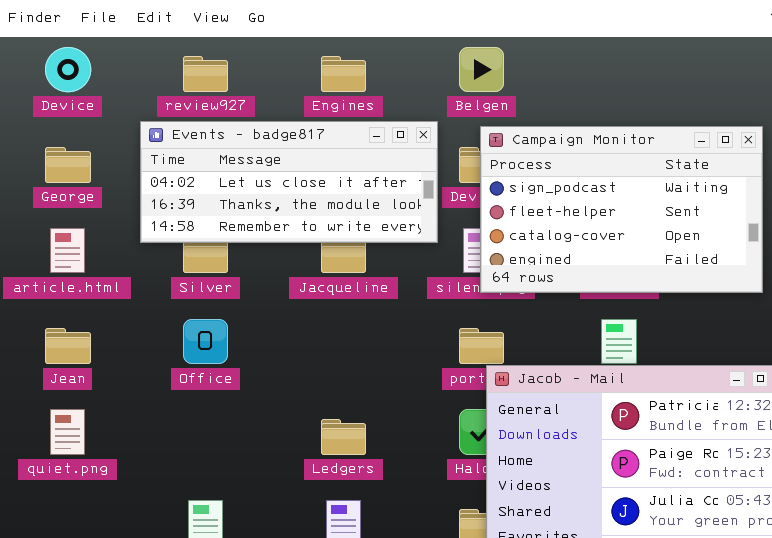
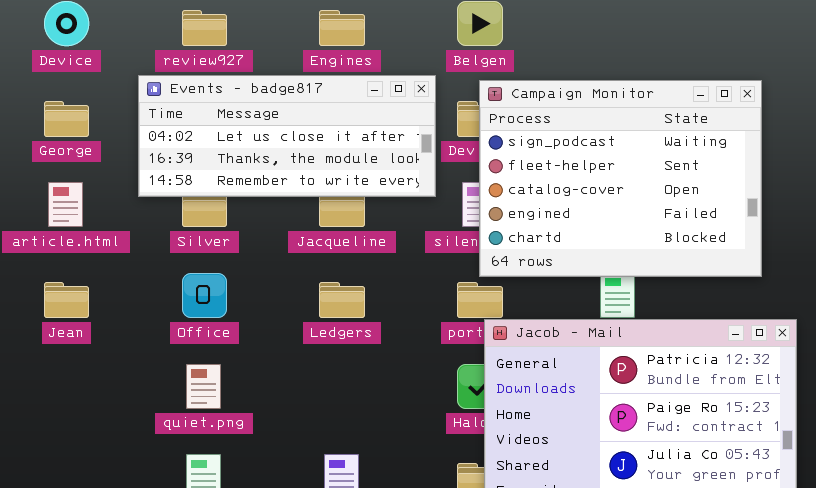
Campaign Monitor: [480,126,763,293] -> [479,80,762,277], resized
quiet.png: [50,409,85,455] -> [186,364,221,409], moved
Ledgers: [321,419,366,455] -> [319,282,365,318], moved

